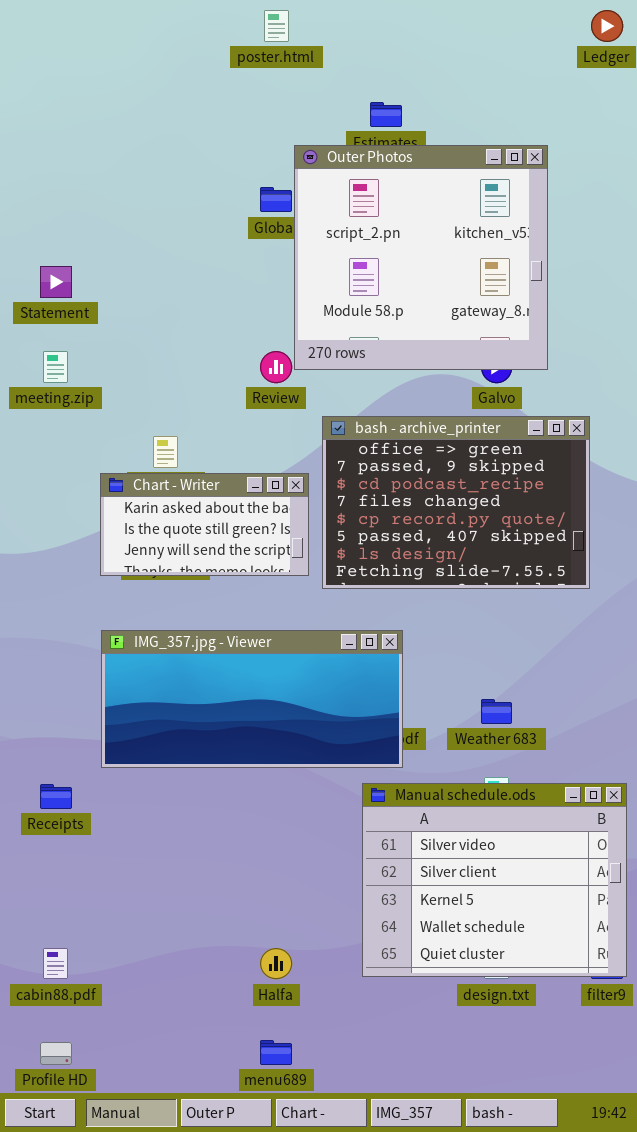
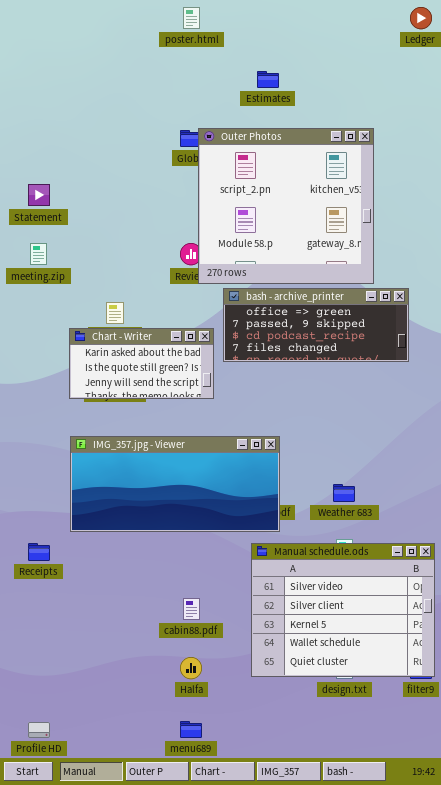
Outer Photos: [294,145,548,370] -> [198,128,374,284], moved
bash - archive_printer: [322,416,590,589] -> [223,288,409,362], resized
cabin88.pdf: [43,948,68,979] -> [183,598,200,620], moved

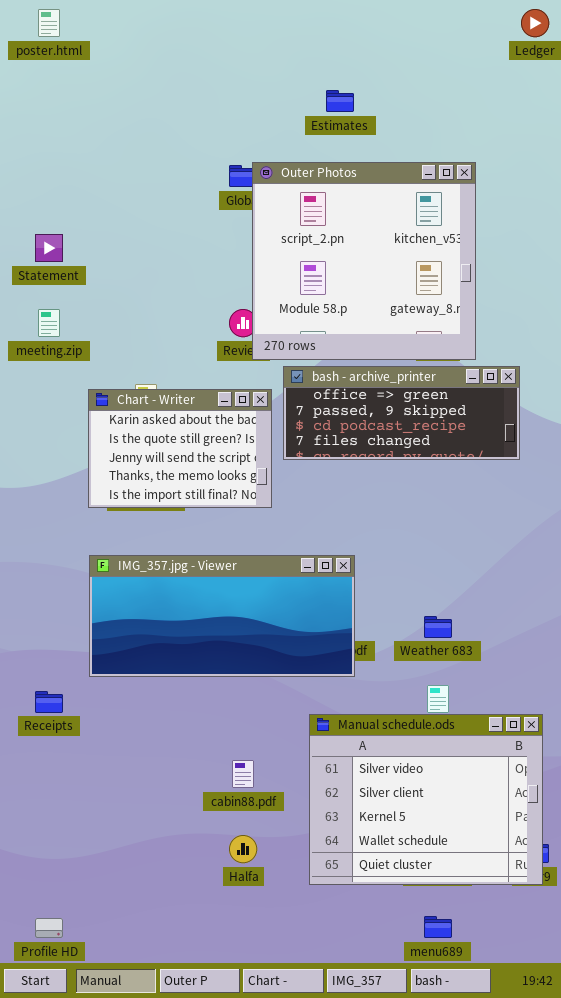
poster.html: [183,7,200,29] -> [38,9,60,37], moved
Chart - Writer: [69,328,214,399] -> [88,389,272,508], resized
Manual schedule.ods: [251,543,435,677] -> [309,714,543,885], moved
menu689: [180,721,202,738] -> [424,916,452,938], moved

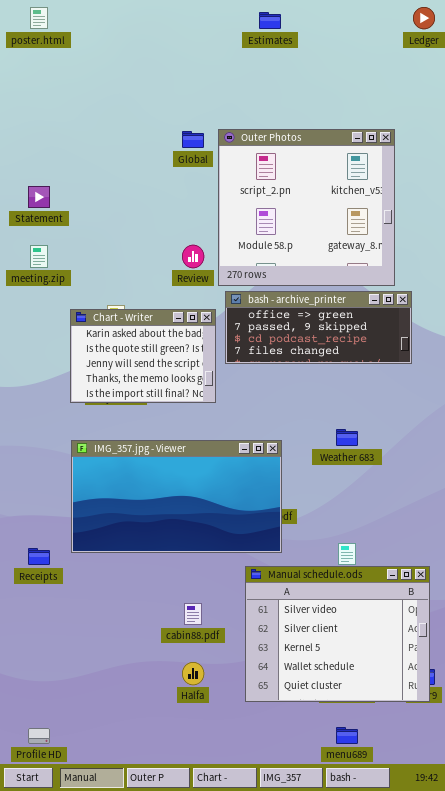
Estimates: [326,90,354,112] -> [259,12,281,29], moved
Outer Photos: [252,162,476,360] -> [218,129,395,286], moved
IMG_357.jpg - Viewer: [89,555,355,677] -> [71,440,282,553], resized
Weather 683: [424,616,452,638] -> [336,429,358,446], moved

